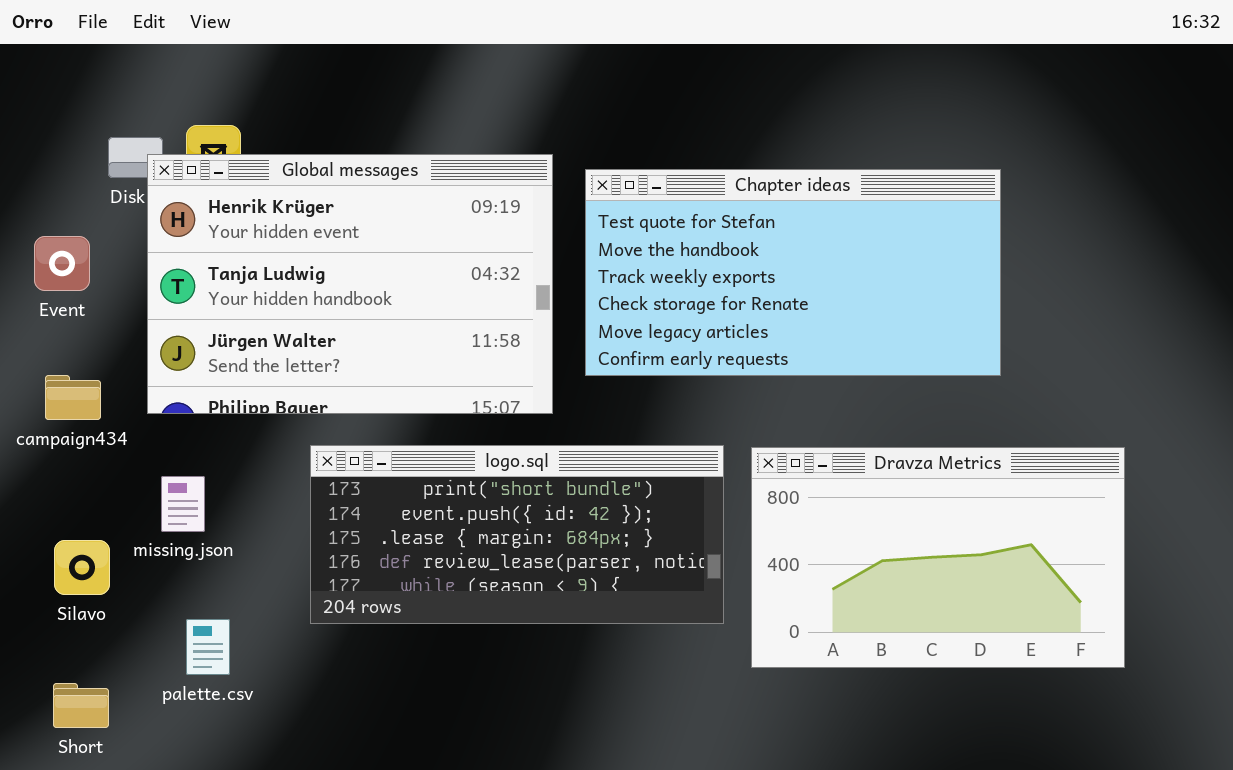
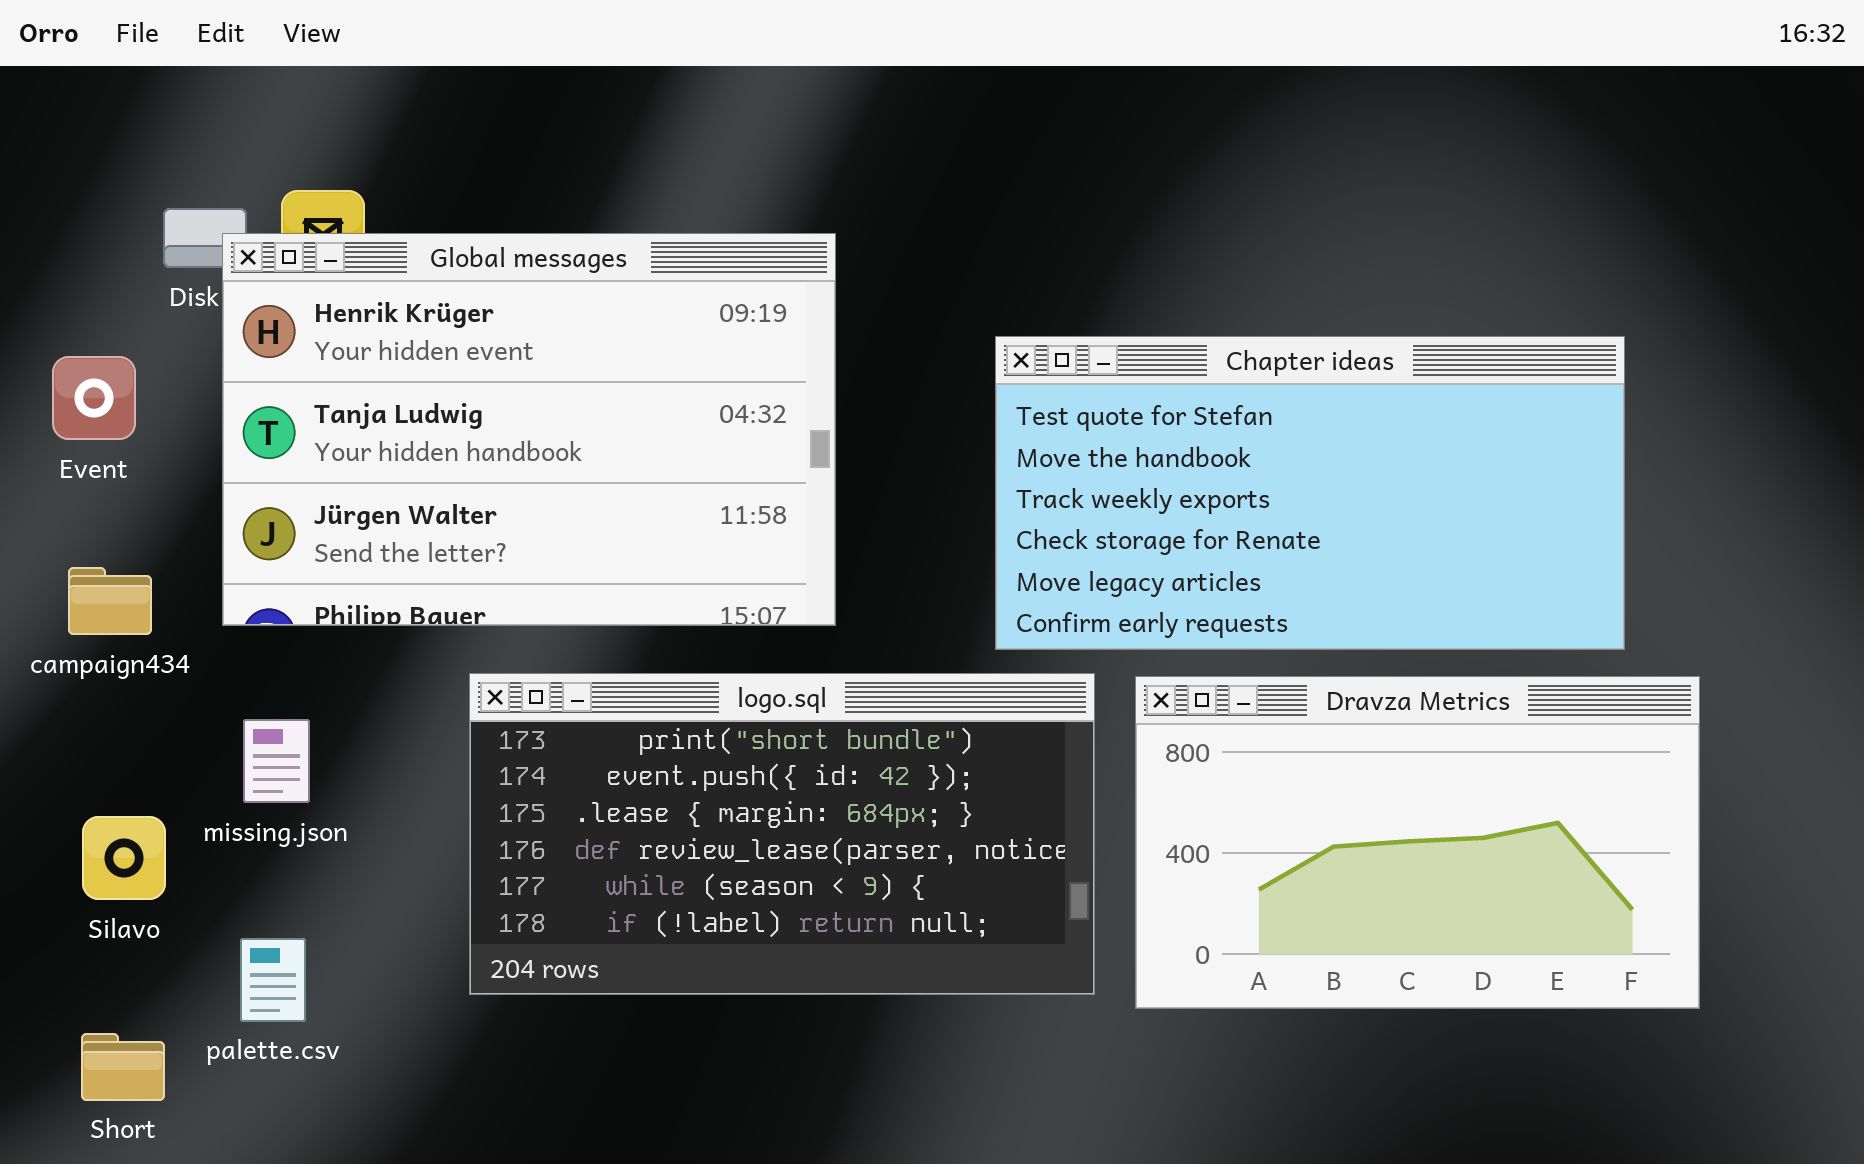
Chapter ideas: [585,169,1001,376] -> [995,336,1625,650], moved
logo.sql: [310,445,724,624] -> [469,673,1095,995], resized
palette.csv: [186,619,230,675] -> [240,938,306,1022], moved

